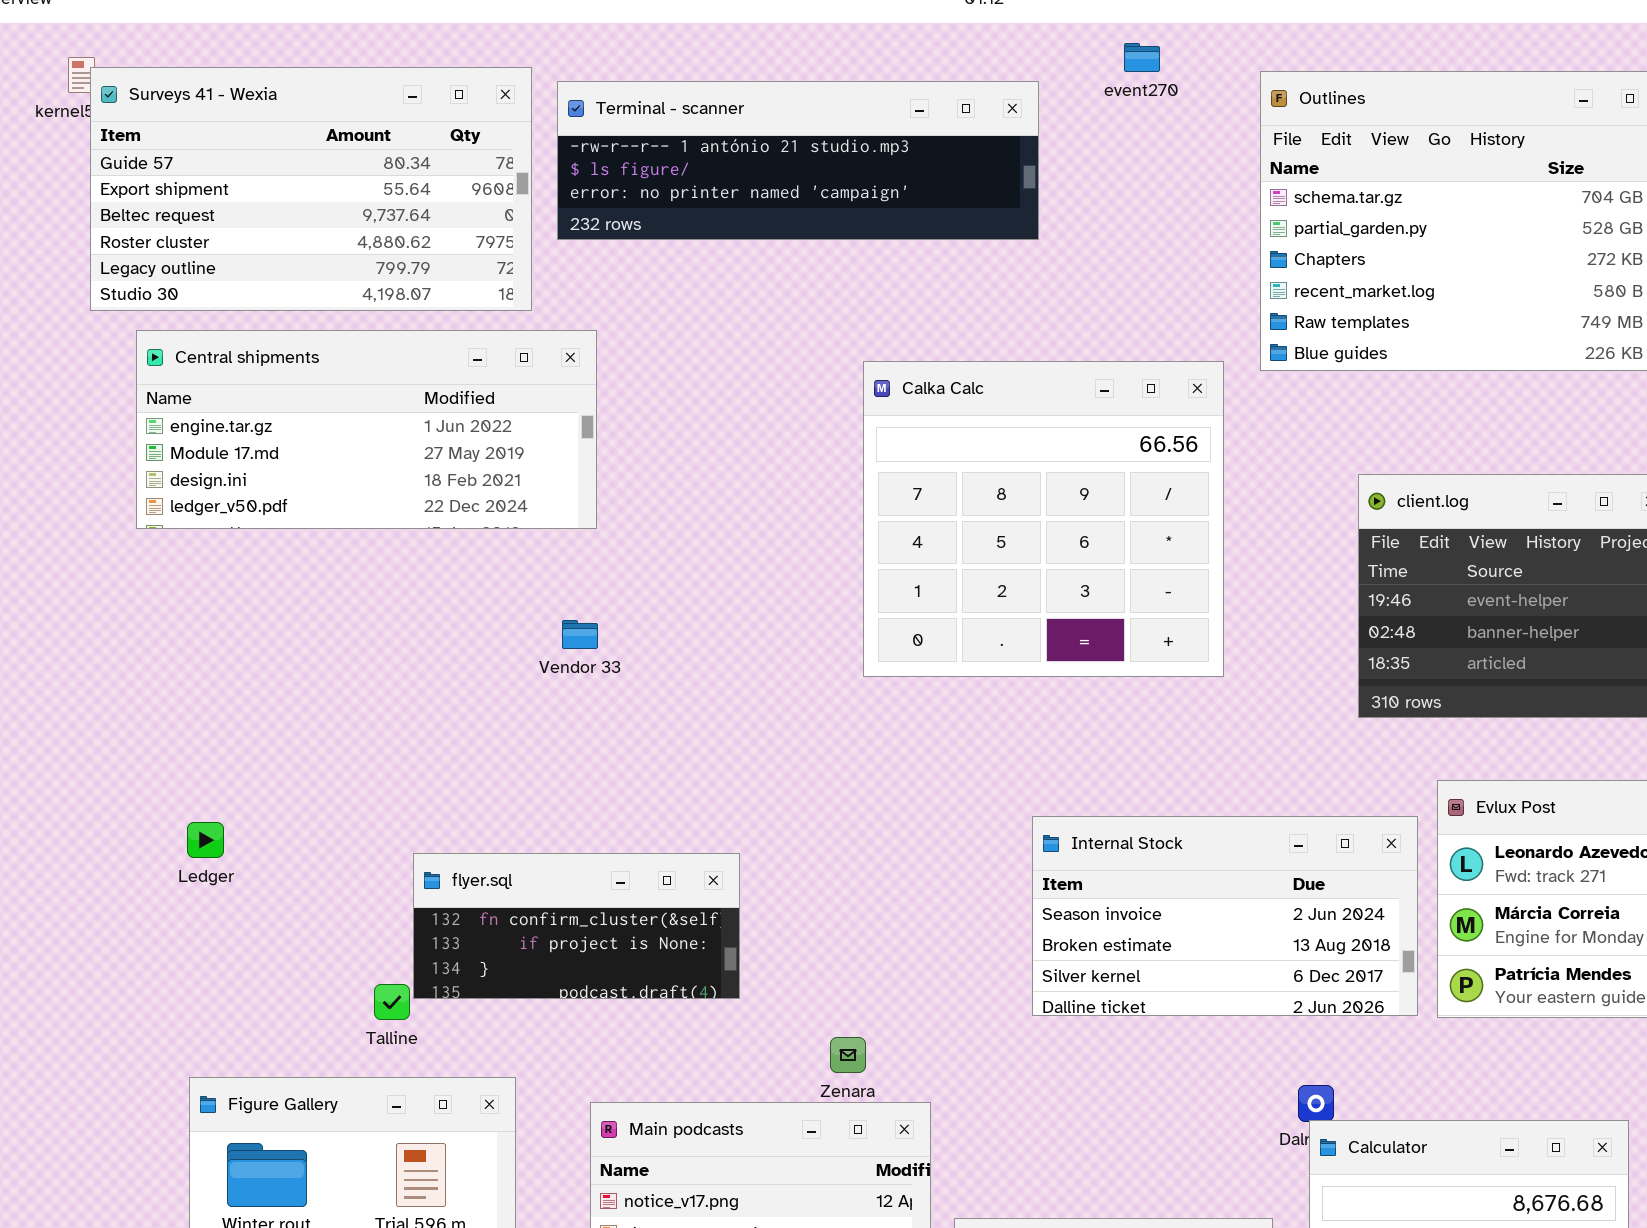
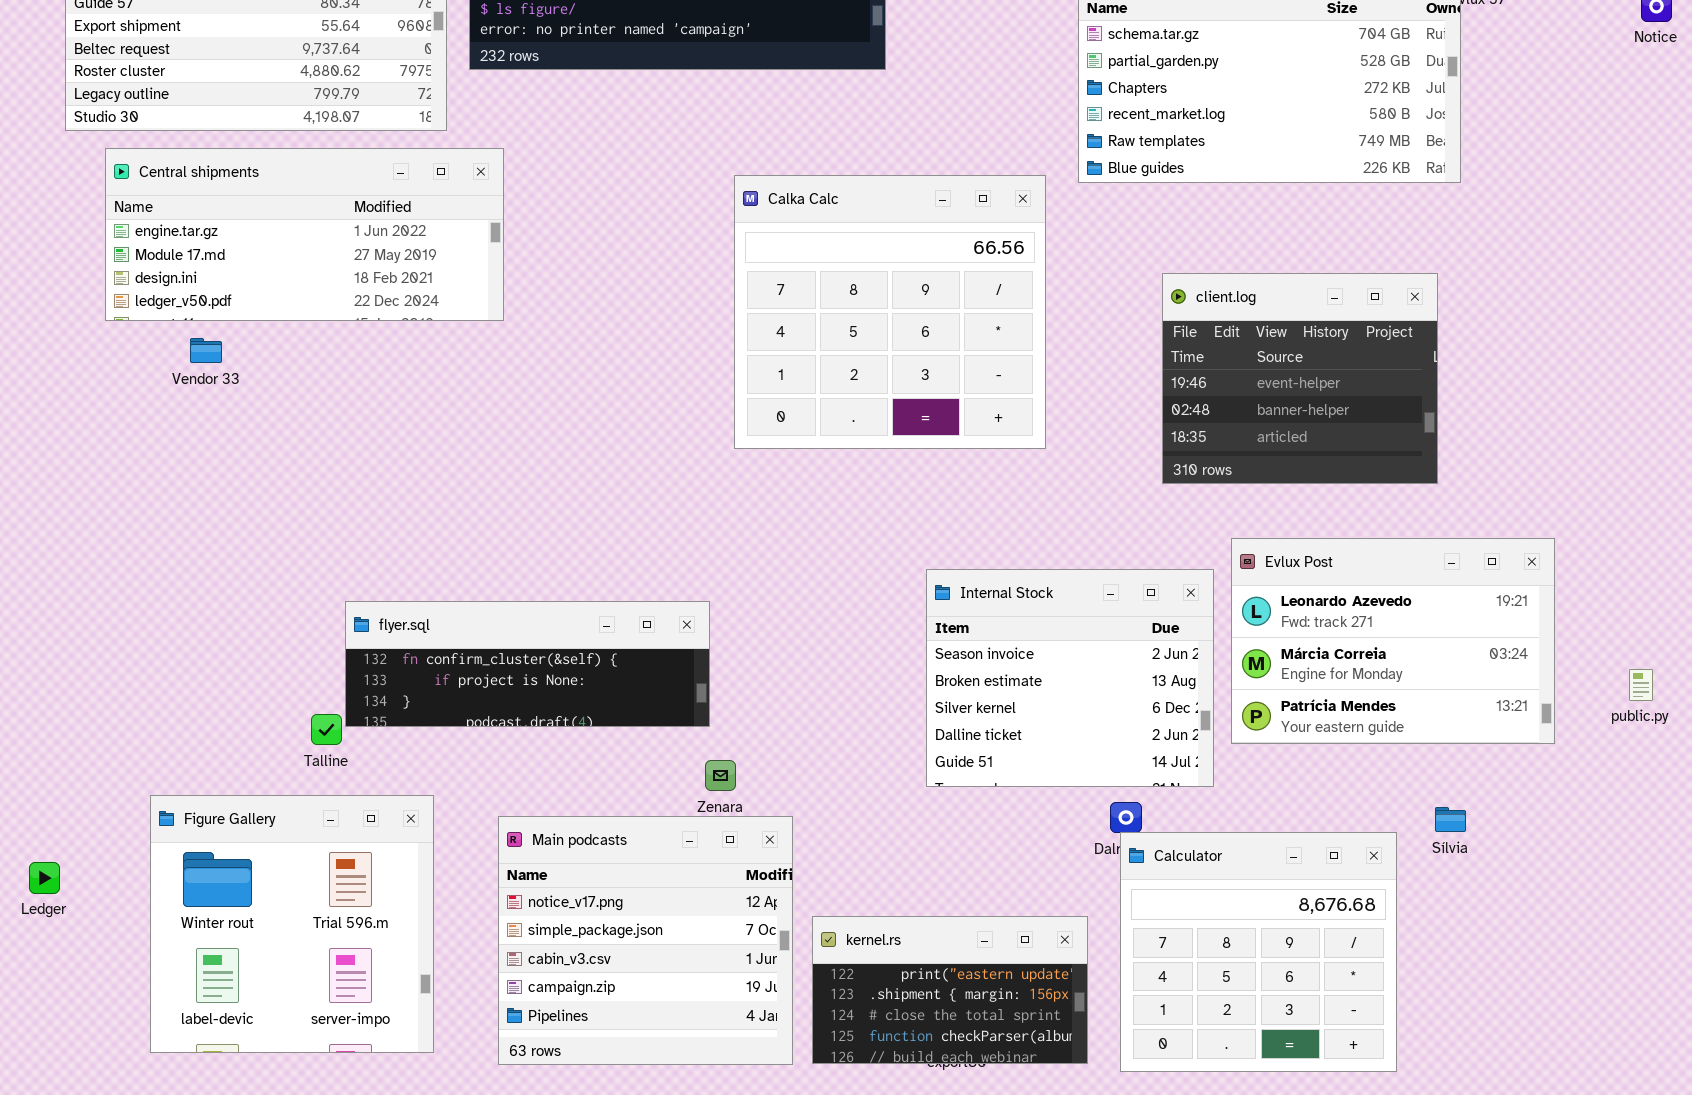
Vendor 33: [562,620,598,649] -> [190,338,222,363], moved
Internal Stock: [1032,816,1418,1016] -> [926,569,1214,787], resized
Ledger: [187,822,224,858] -> [29,862,60,894], moved
flyer.sql: [413,853,740,999] -> [345,601,710,727], resized

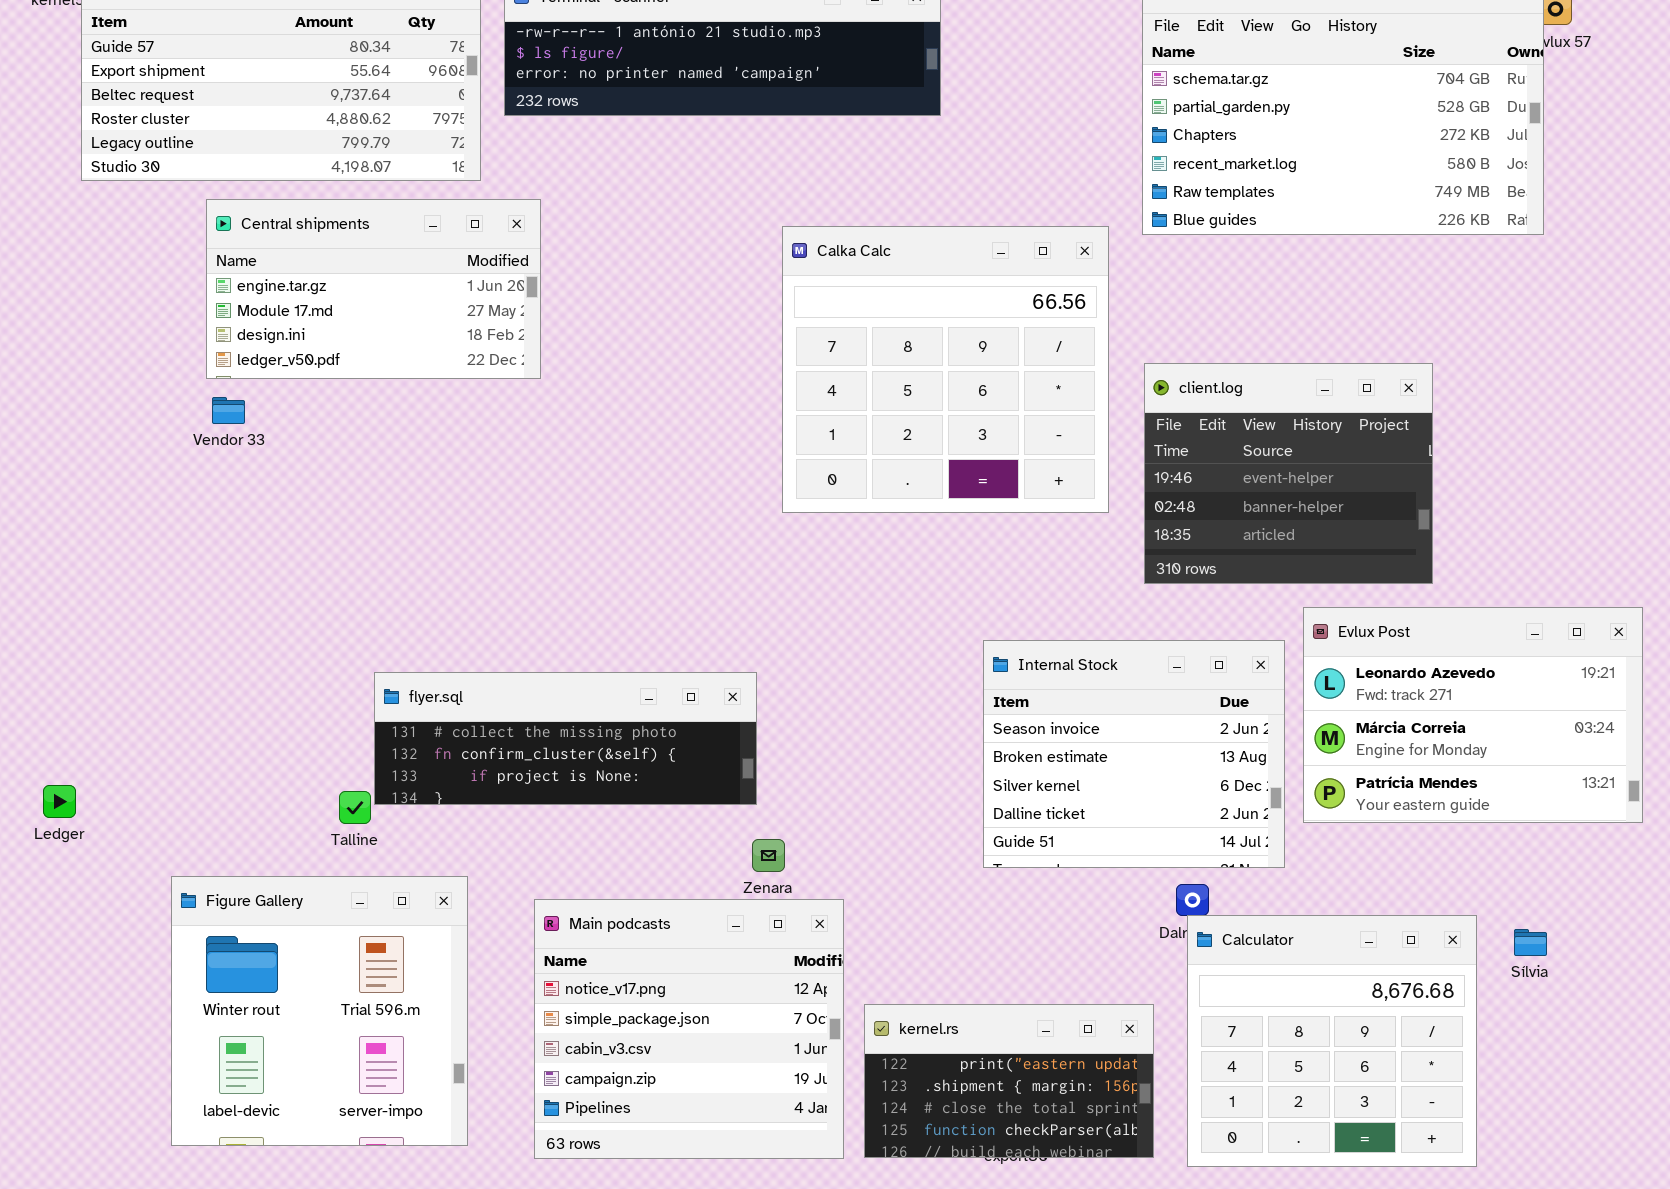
Central shipments: [105,148,504,321] -> [206,199,541,379], resized
client.log: [1162,273,1438,484] -> [1144,363,1433,584], moved
flyer.sql: [345,601,710,727] -> [374,672,757,805], scrolled up 1 row
Sílvia: [1435,807,1466,832] -> [1514,929,1547,956], moved
Ledger: [29,862,60,894] -> [43,785,76,818], moved

